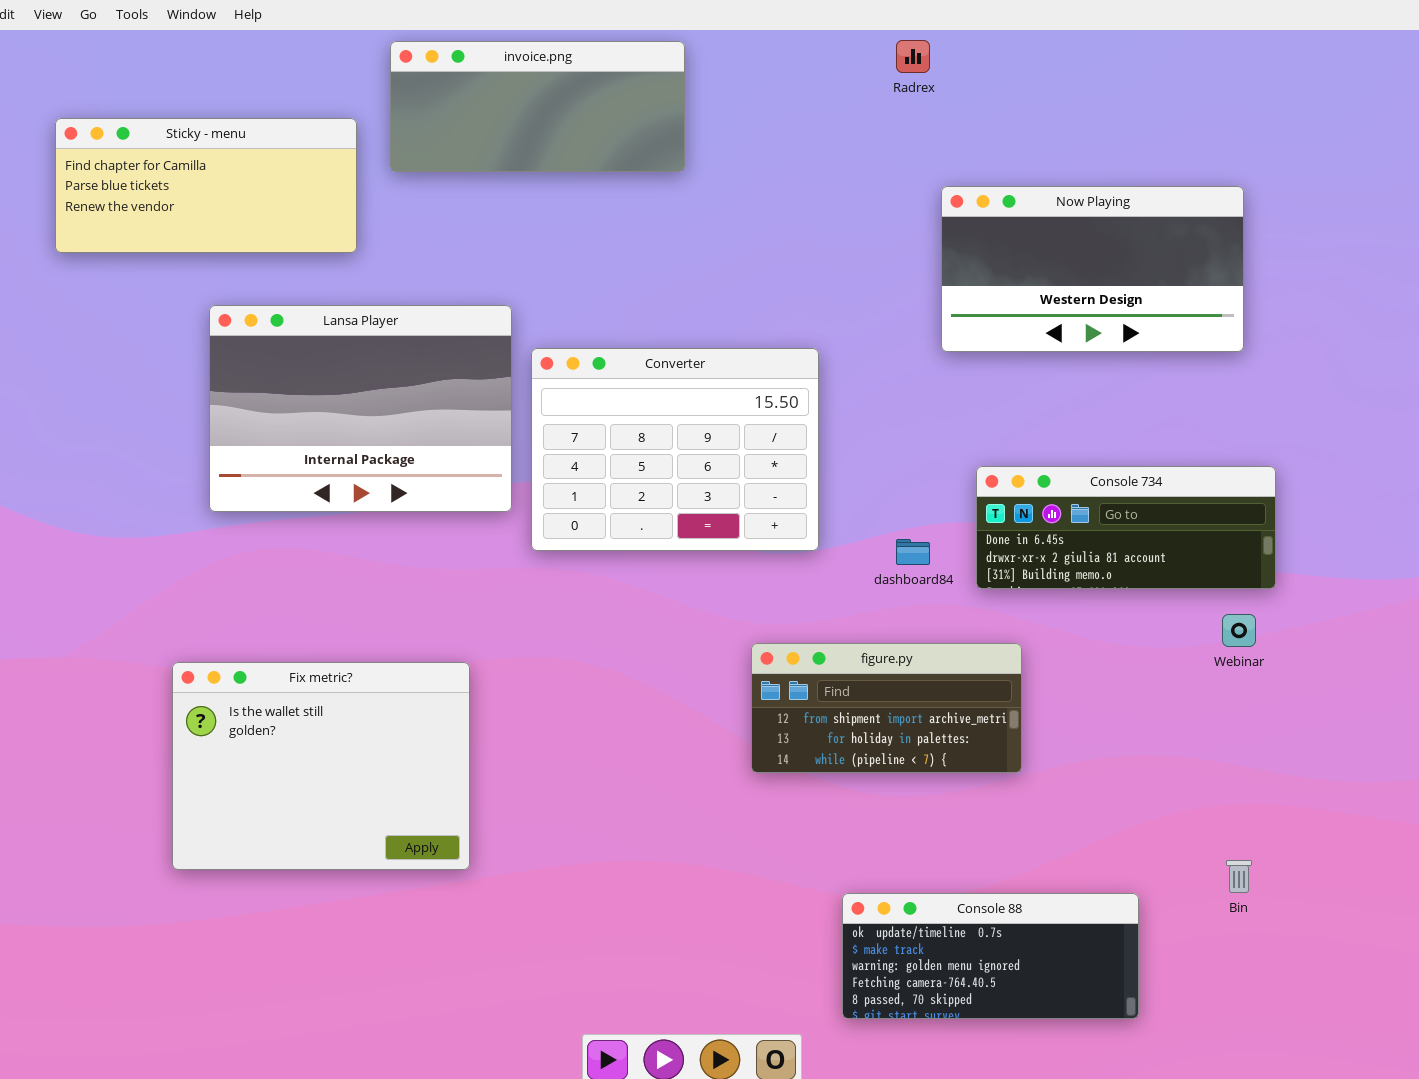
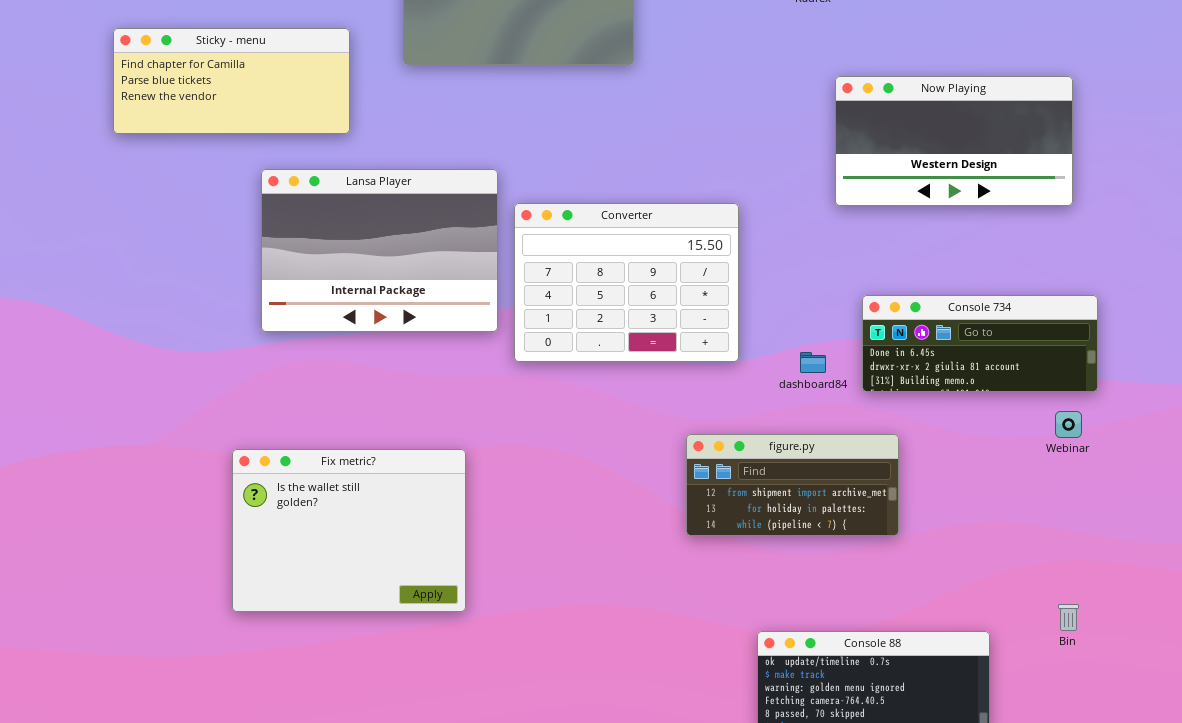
Sticky - menu: [55,118,357,253] -> [113,28,350,134], moved

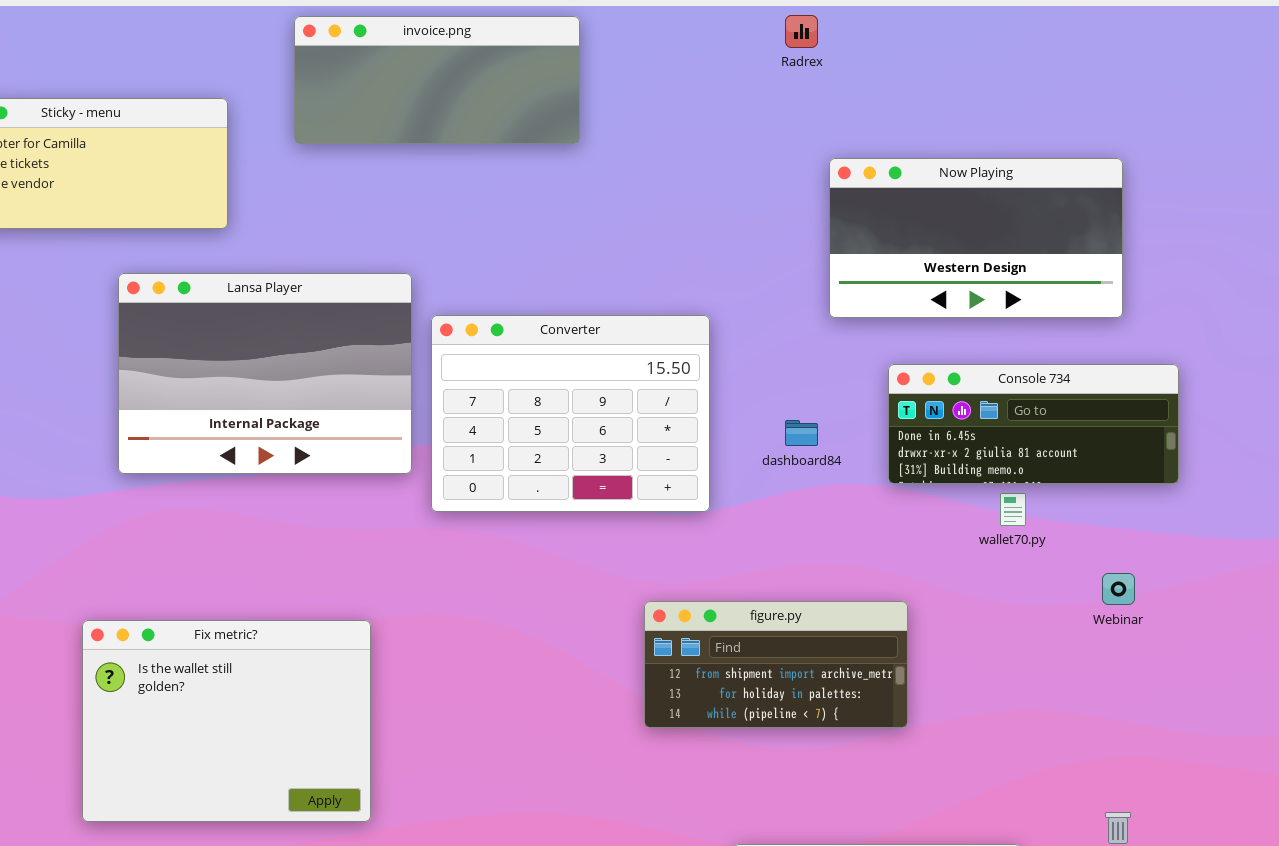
Console 734: [862,295,1098,392] -> [888,364,1179,484], moved
dashboard84: [800,352,826,373] -> [785,420,818,446], moved

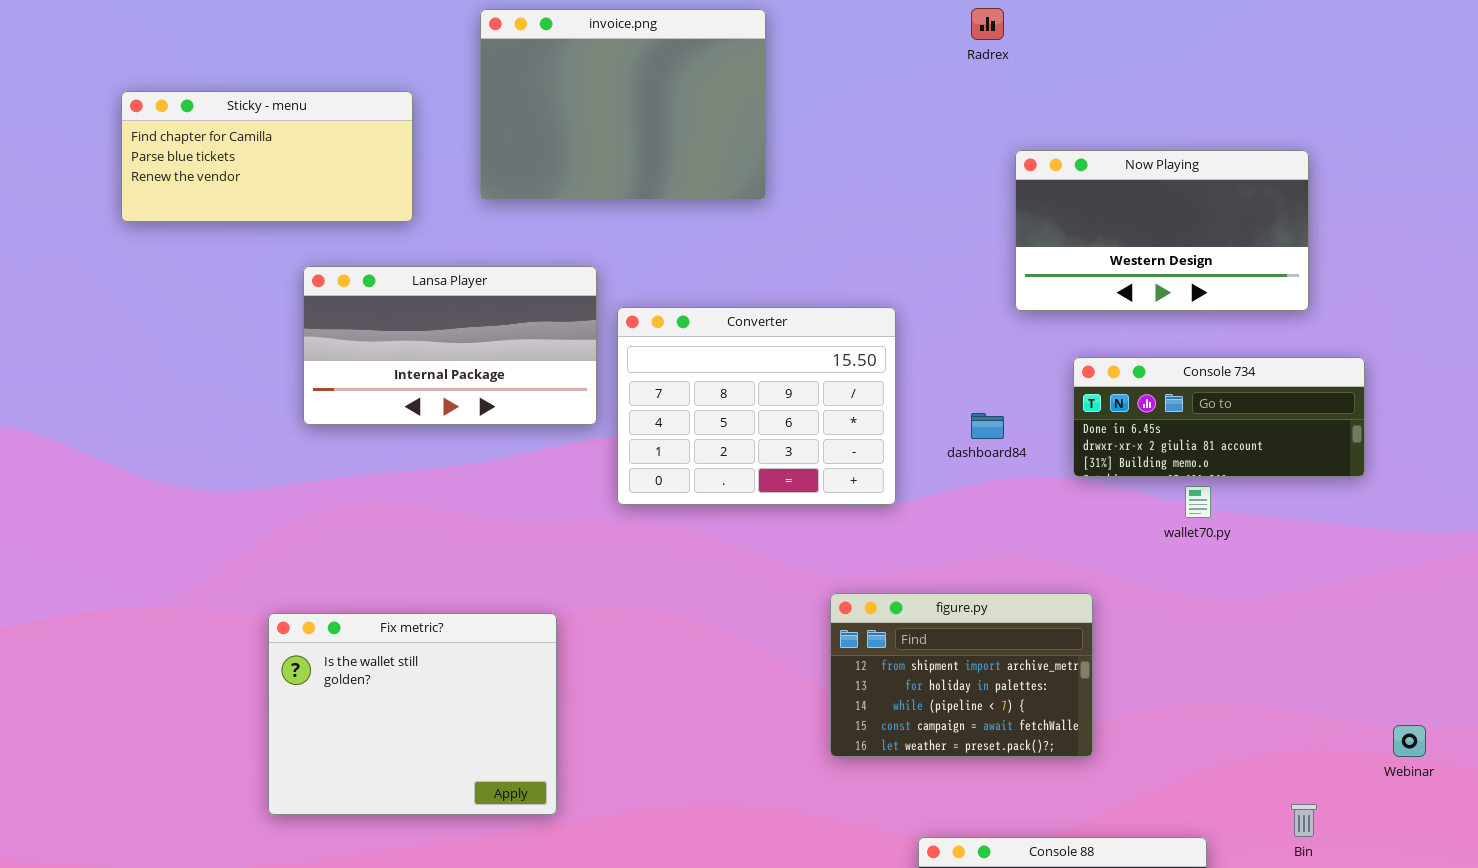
invoice.png: [294,16,580,144] -> [480,9,766,200], resized
Lansa Player: [118,273,412,474] -> [303,266,597,425], resized
Webinar: [1102,573,1135,605] -> [1393,725,1426,757], moved
figure.py: [644,601,908,728] -> [830,593,1093,757], resized

